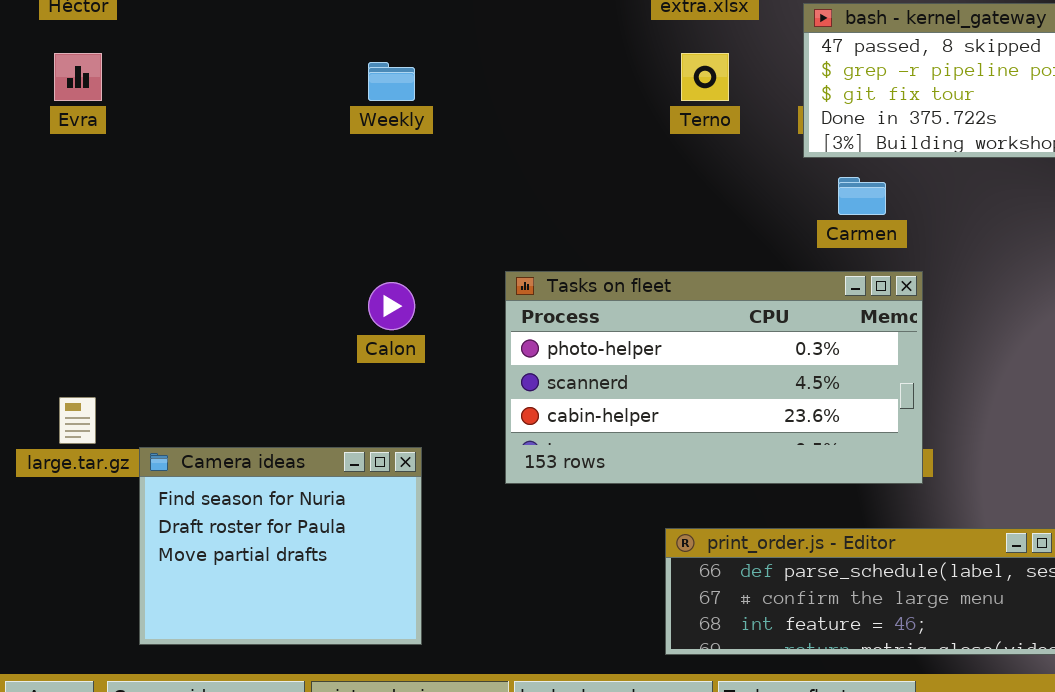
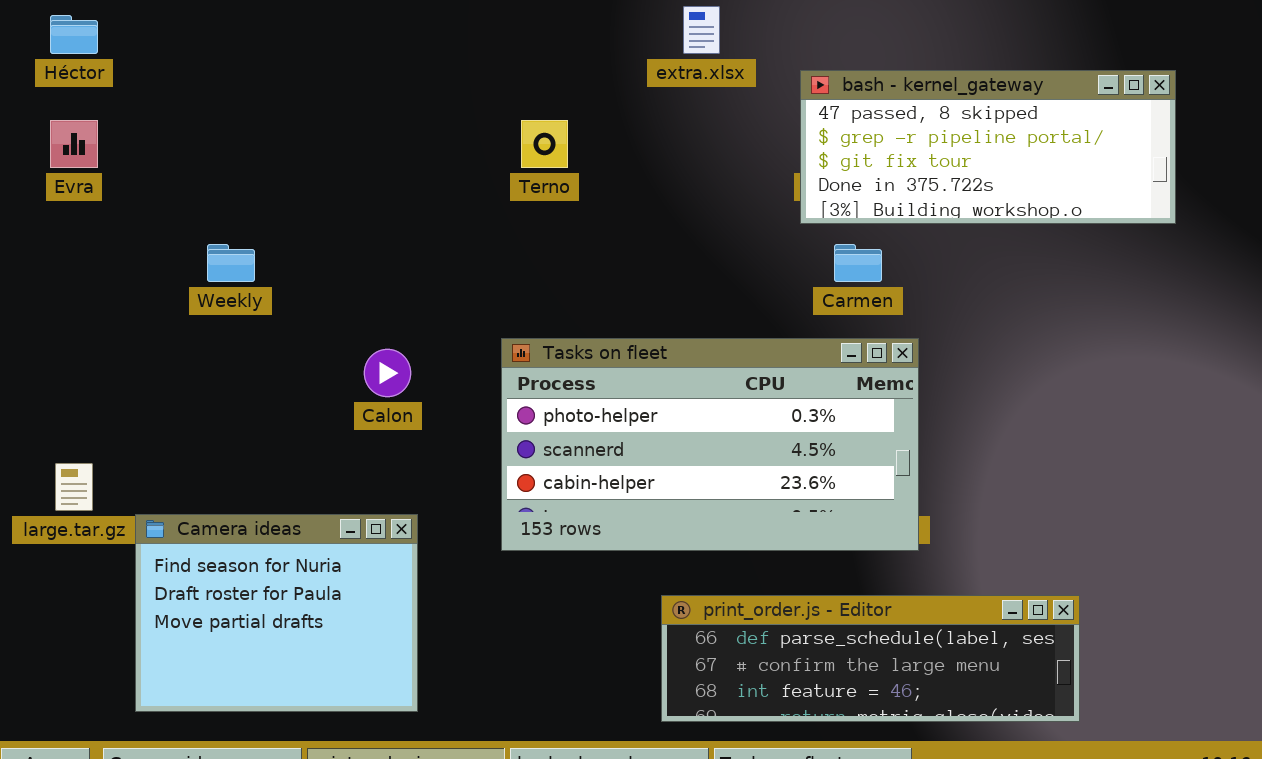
Terno: [681,53,729,101] -> [521,120,568,168], moved
Weekly: [368,62,415,101] -> [207,244,255,282], moved

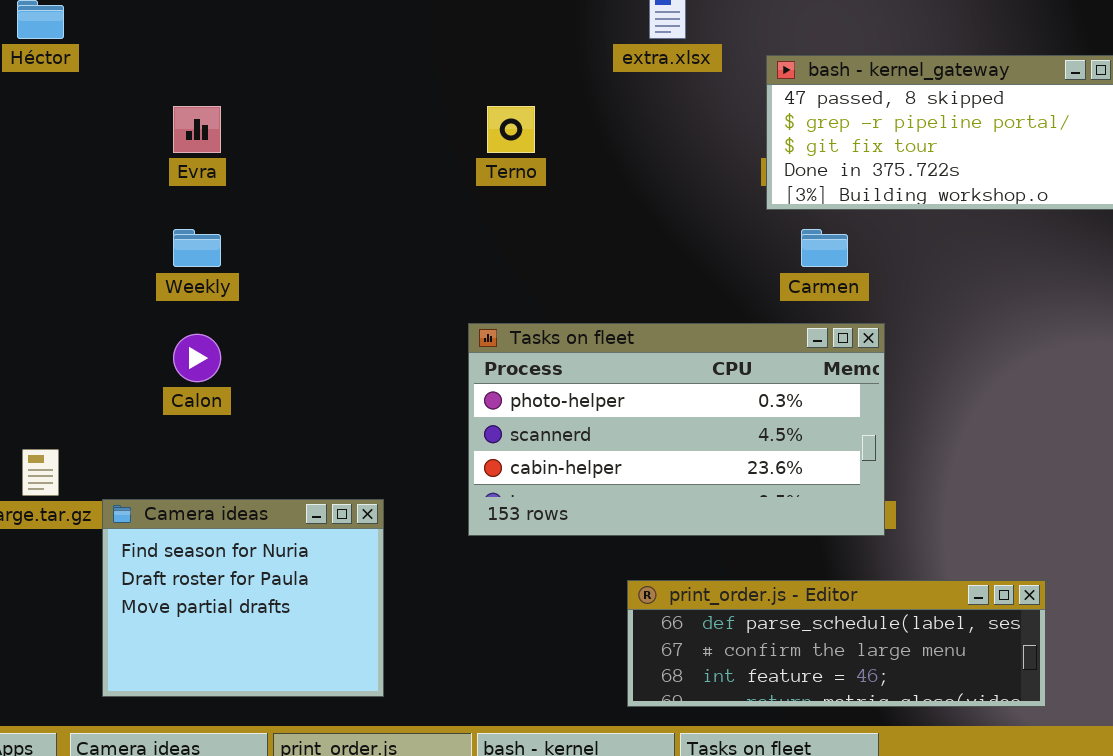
Evra: [50,120,98,168] -> [173,106,221,153], moved
Calon: [364,349,411,397] -> [173,334,221,382], moved

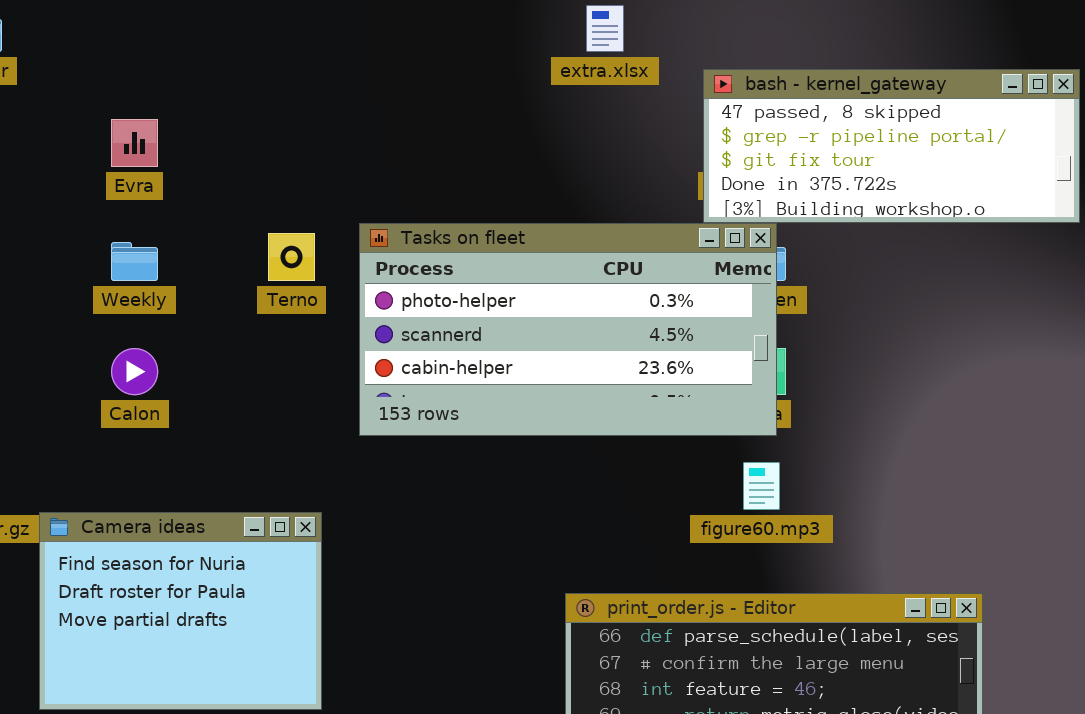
Terno: [487,106,535,153] -> [268,233,315,281], moved
Tasks on fleet: [468,323,885,536] -> [359,223,777,436], moved

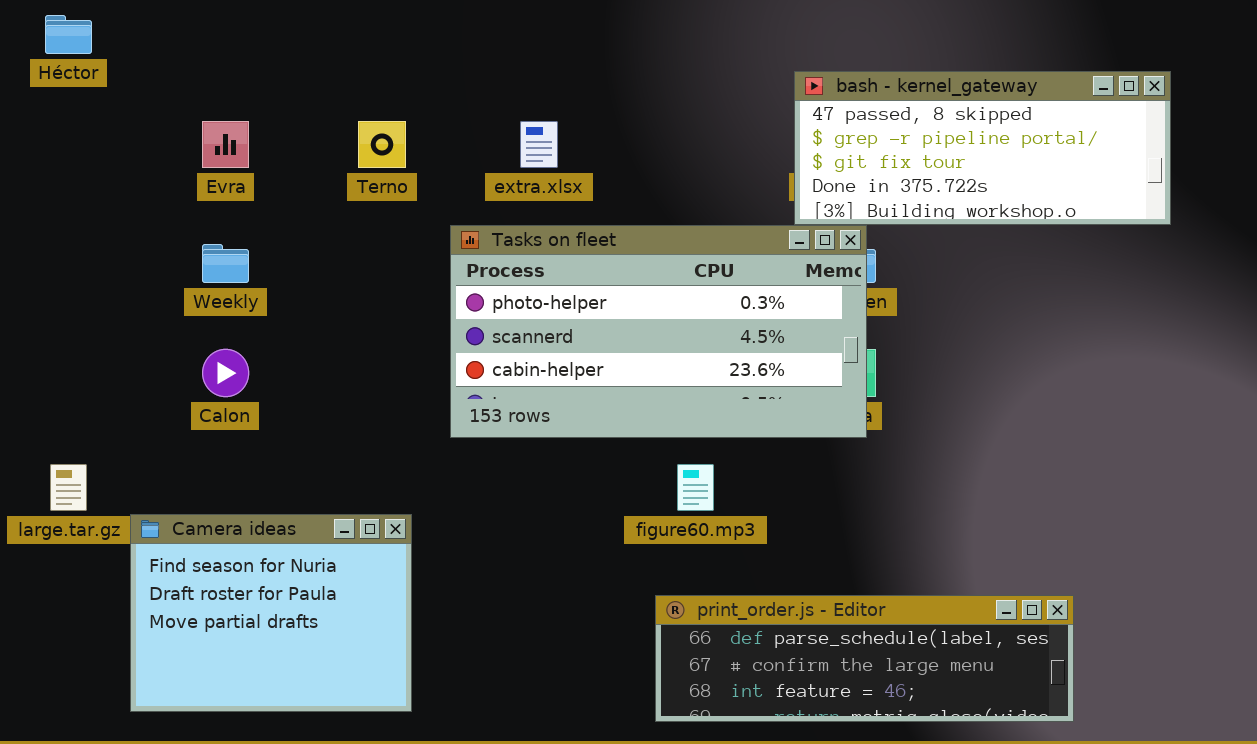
extra.xlsx: [586,5,624,52] -> [520,121,558,168], moved
Terno: [268,233,315,281] -> [358,121,406,168], moved
figure60.mp3: [743,462,780,510] -> [677,464,714,511], moved

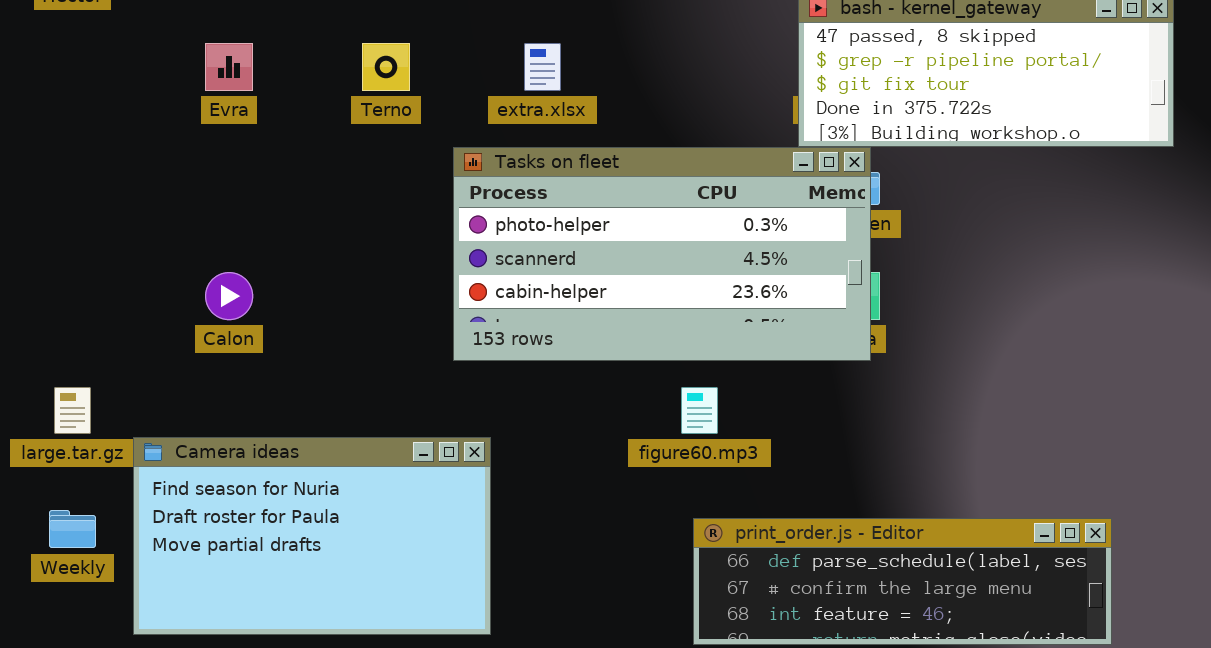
Weekly: [202,244,249,283] -> [49,510,96,548], moved
Camera ideas: [130,514,412,712] -> [133,437,491,635], resized
print_order.js - Editor: [655,595,1074,722] -> [693,518,1112,645], moved

